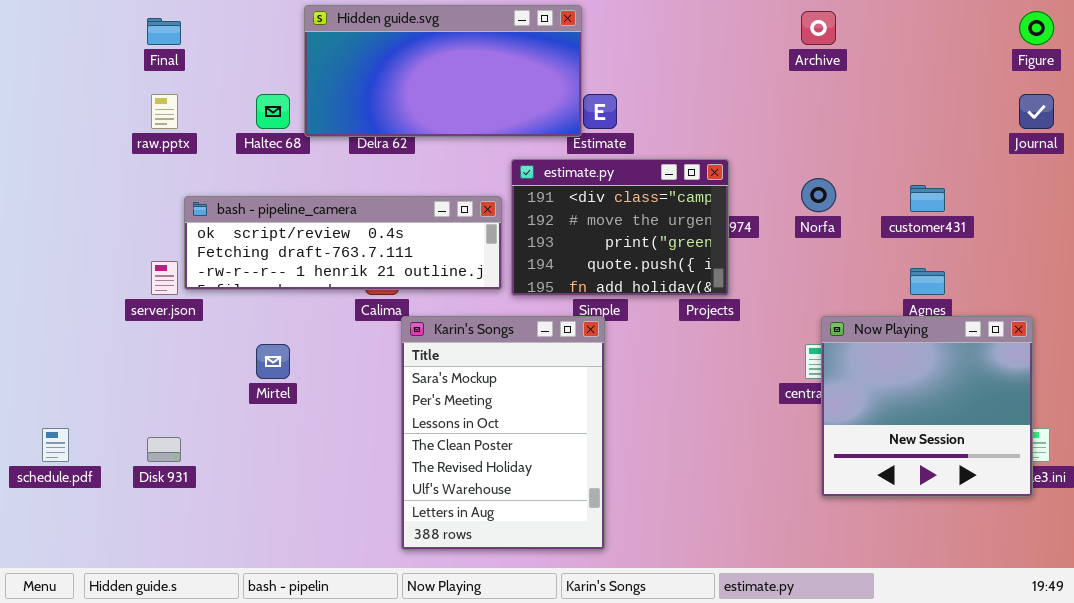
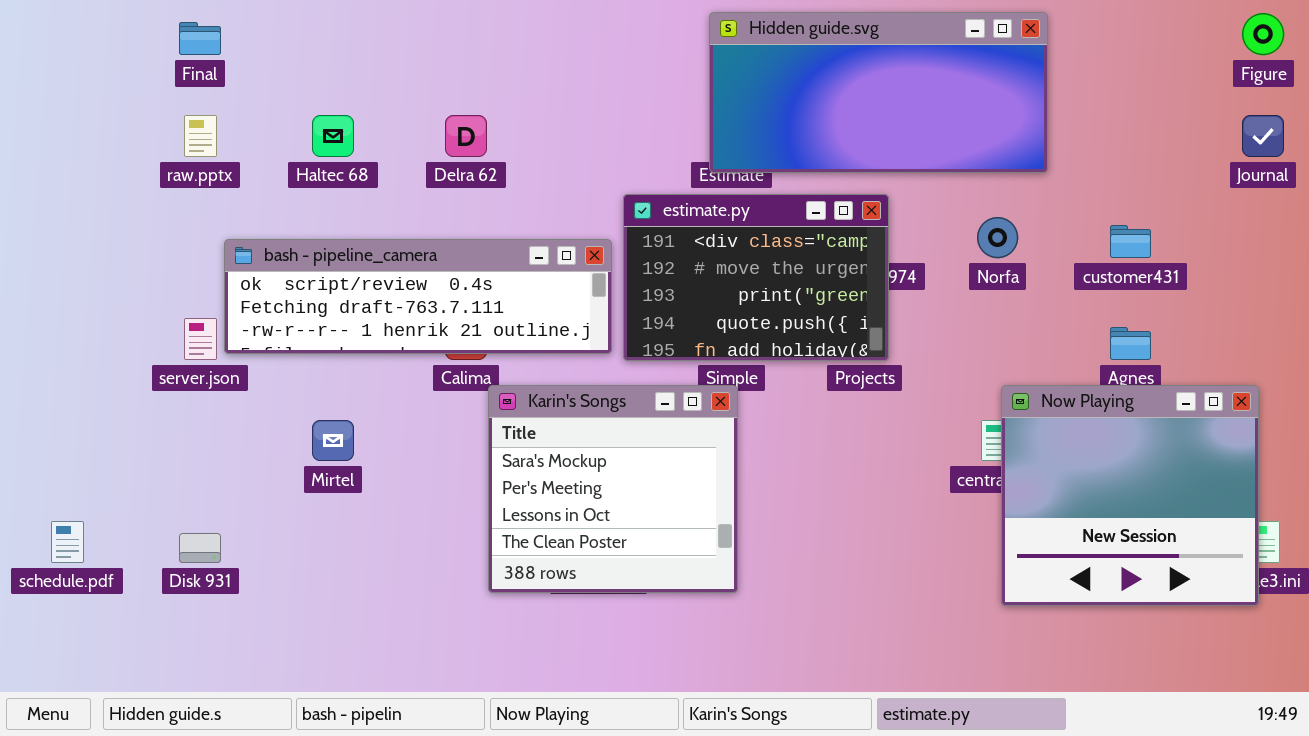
Hidden guide.svg: [304,5,582,137] -> [709,12,1048,173], moved
Karin's Songs: [401,316,605,550] -> [488,385,738,593], resized

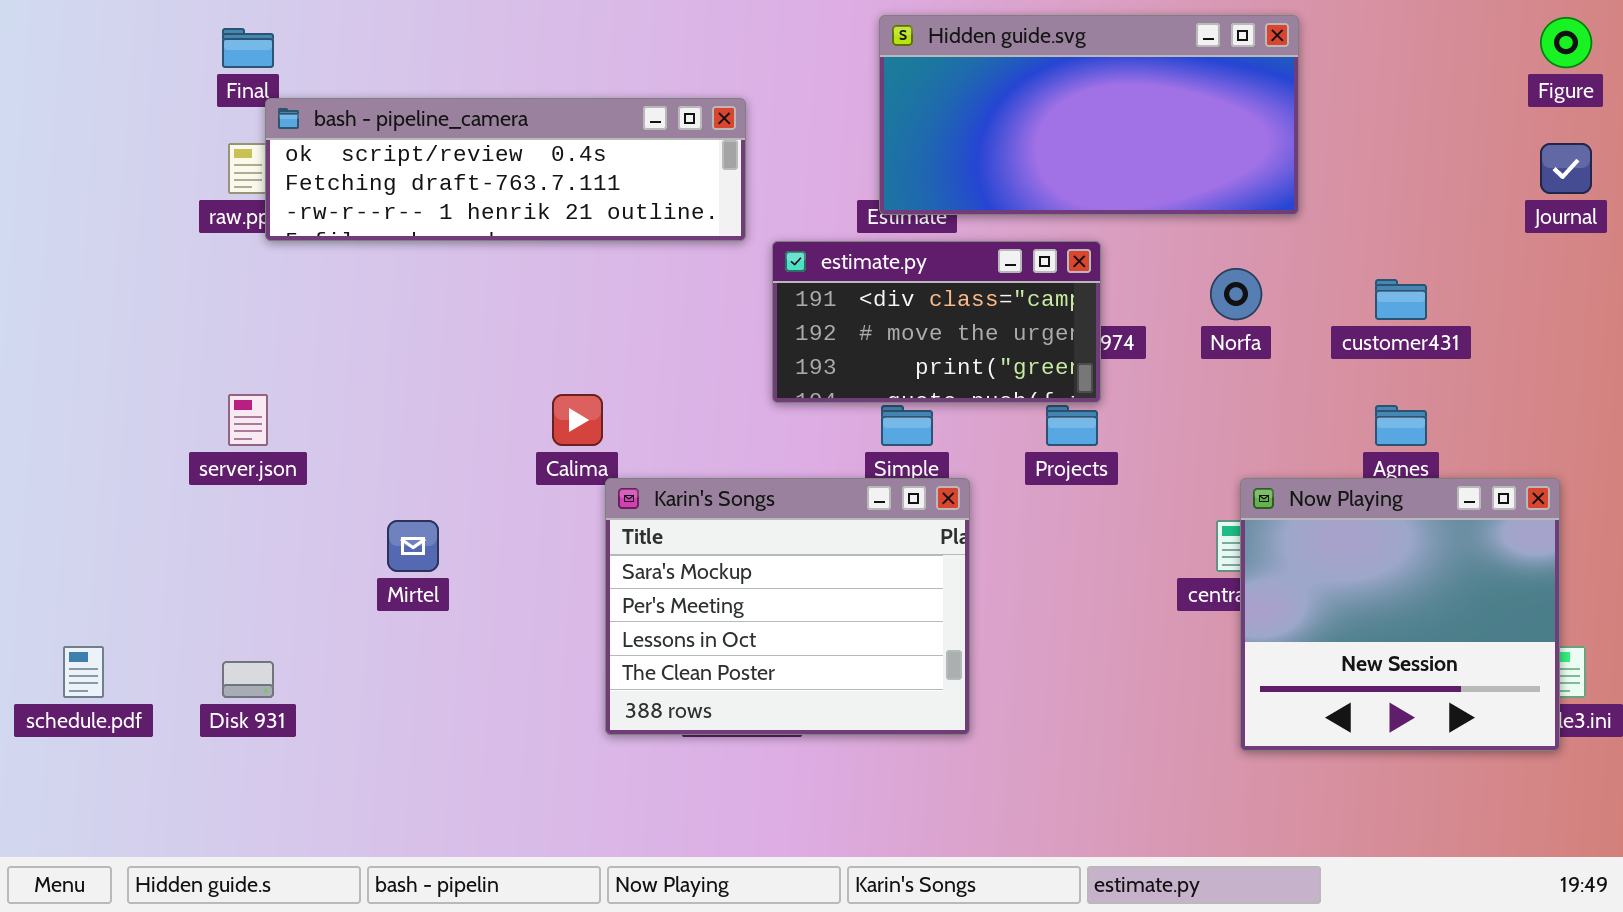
estimate.py: [623,194,889,361] -> [772,241,1101,403], resized
bash - pipeline_camera: [224,239,612,354] -> [265,98,746,241], moved
Karin's Songs: [488,385,738,593] -> [605,478,970,735], resized

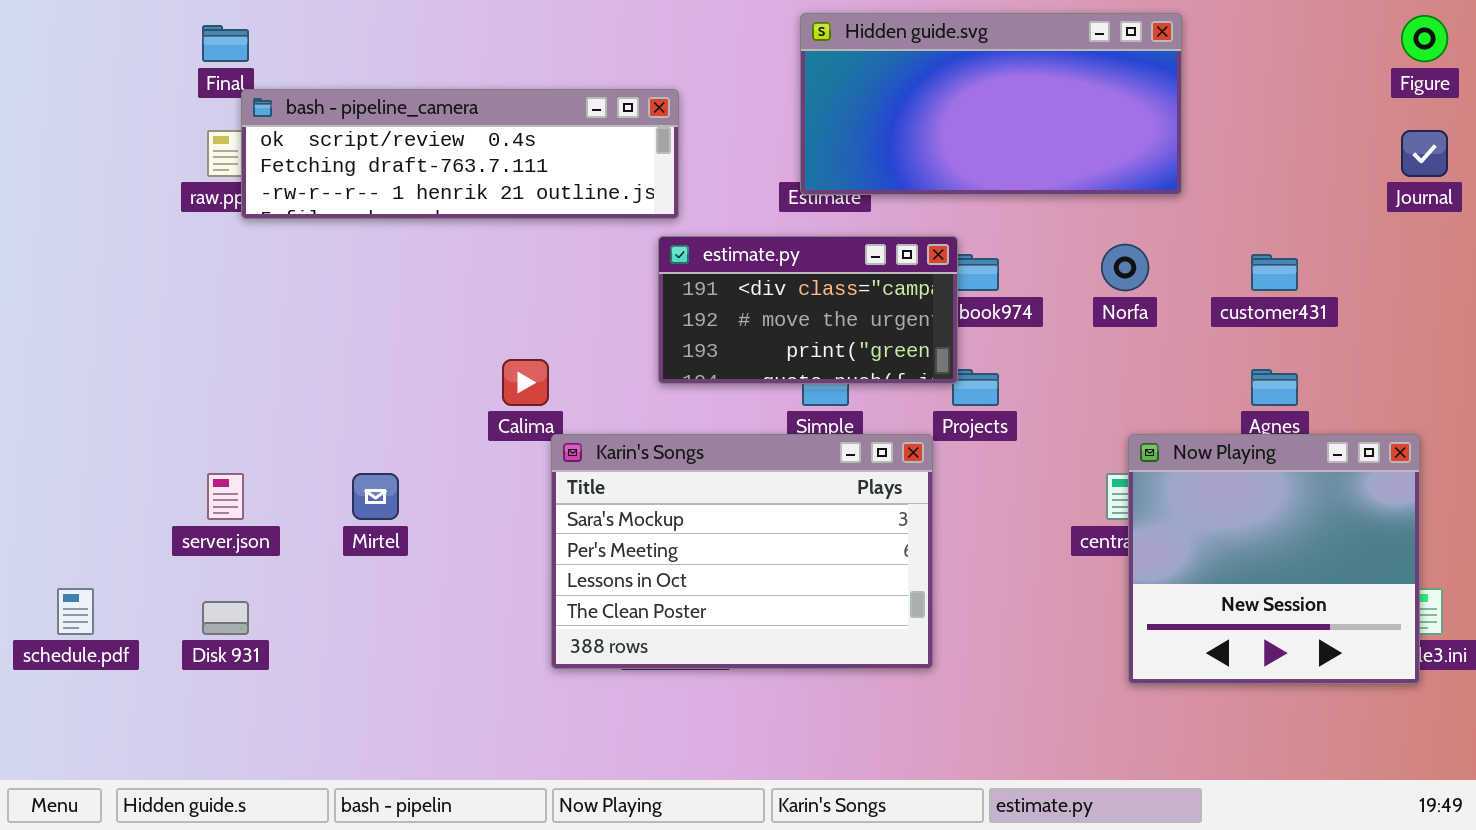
estimate.py: [772,241,1101,403] -> [658,236,958,384], moved
server.json: [228,394,268,446] -> [207,473,244,520], moved
Karin's Songs: [605,478,970,735] -> [551,434,933,669], resized

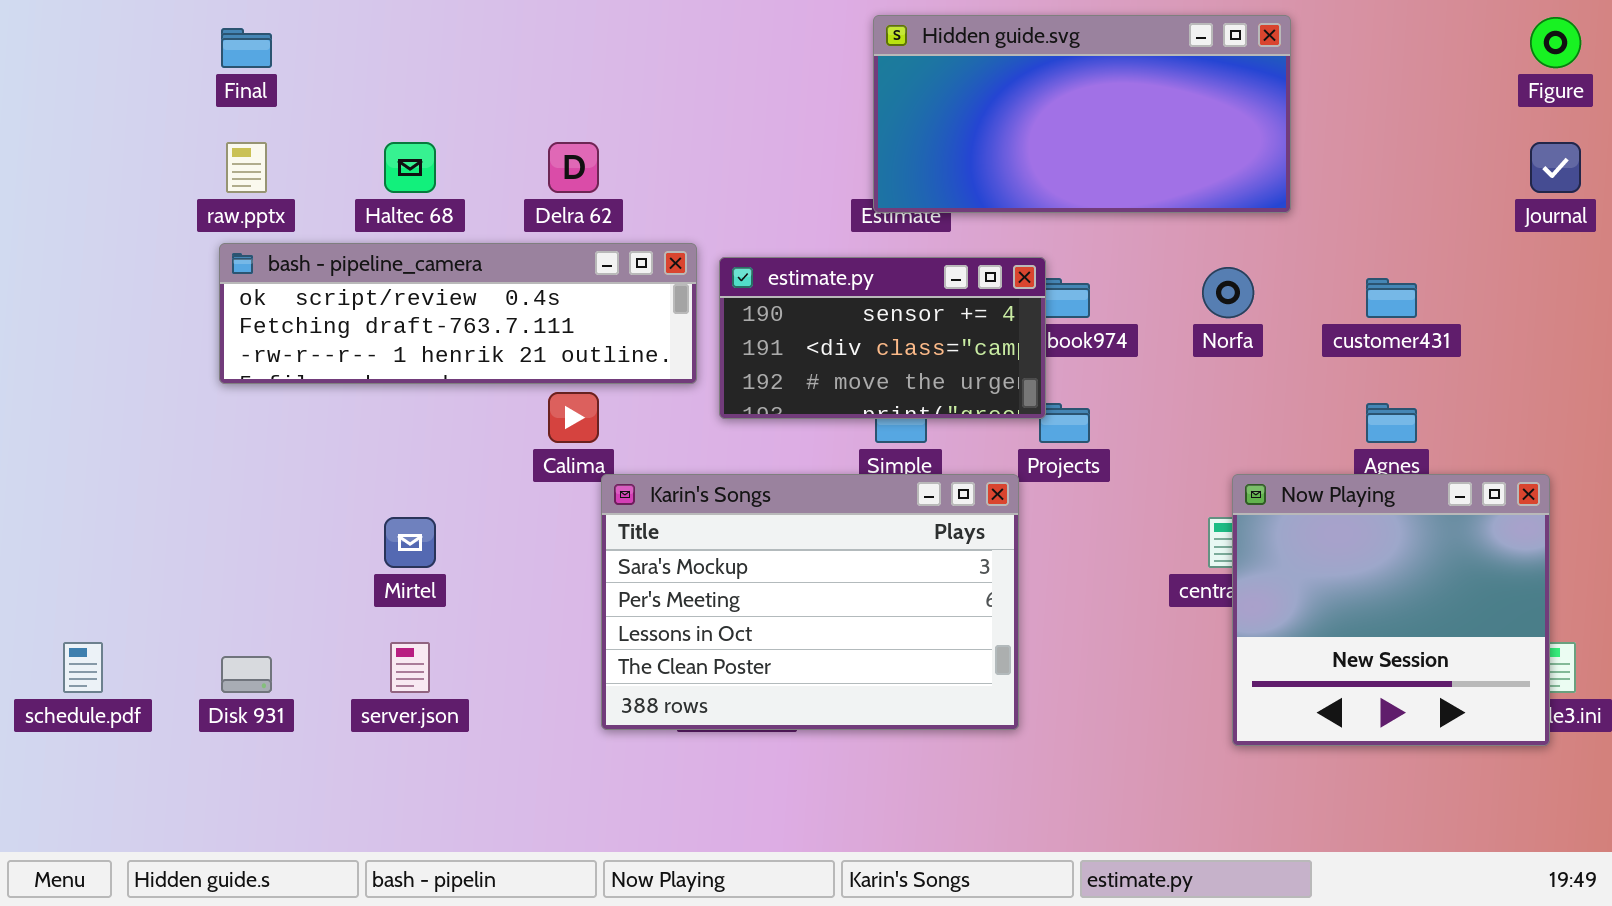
bash - pipeline_camera: [241,89,679,219] -> [219,243,697,384], moved
estimate.py: [658,236,958,384] -> [719,257,1046,419], scrolled up 1 row
server.json: [207,473,244,520] -> [390,642,430,693], moved

